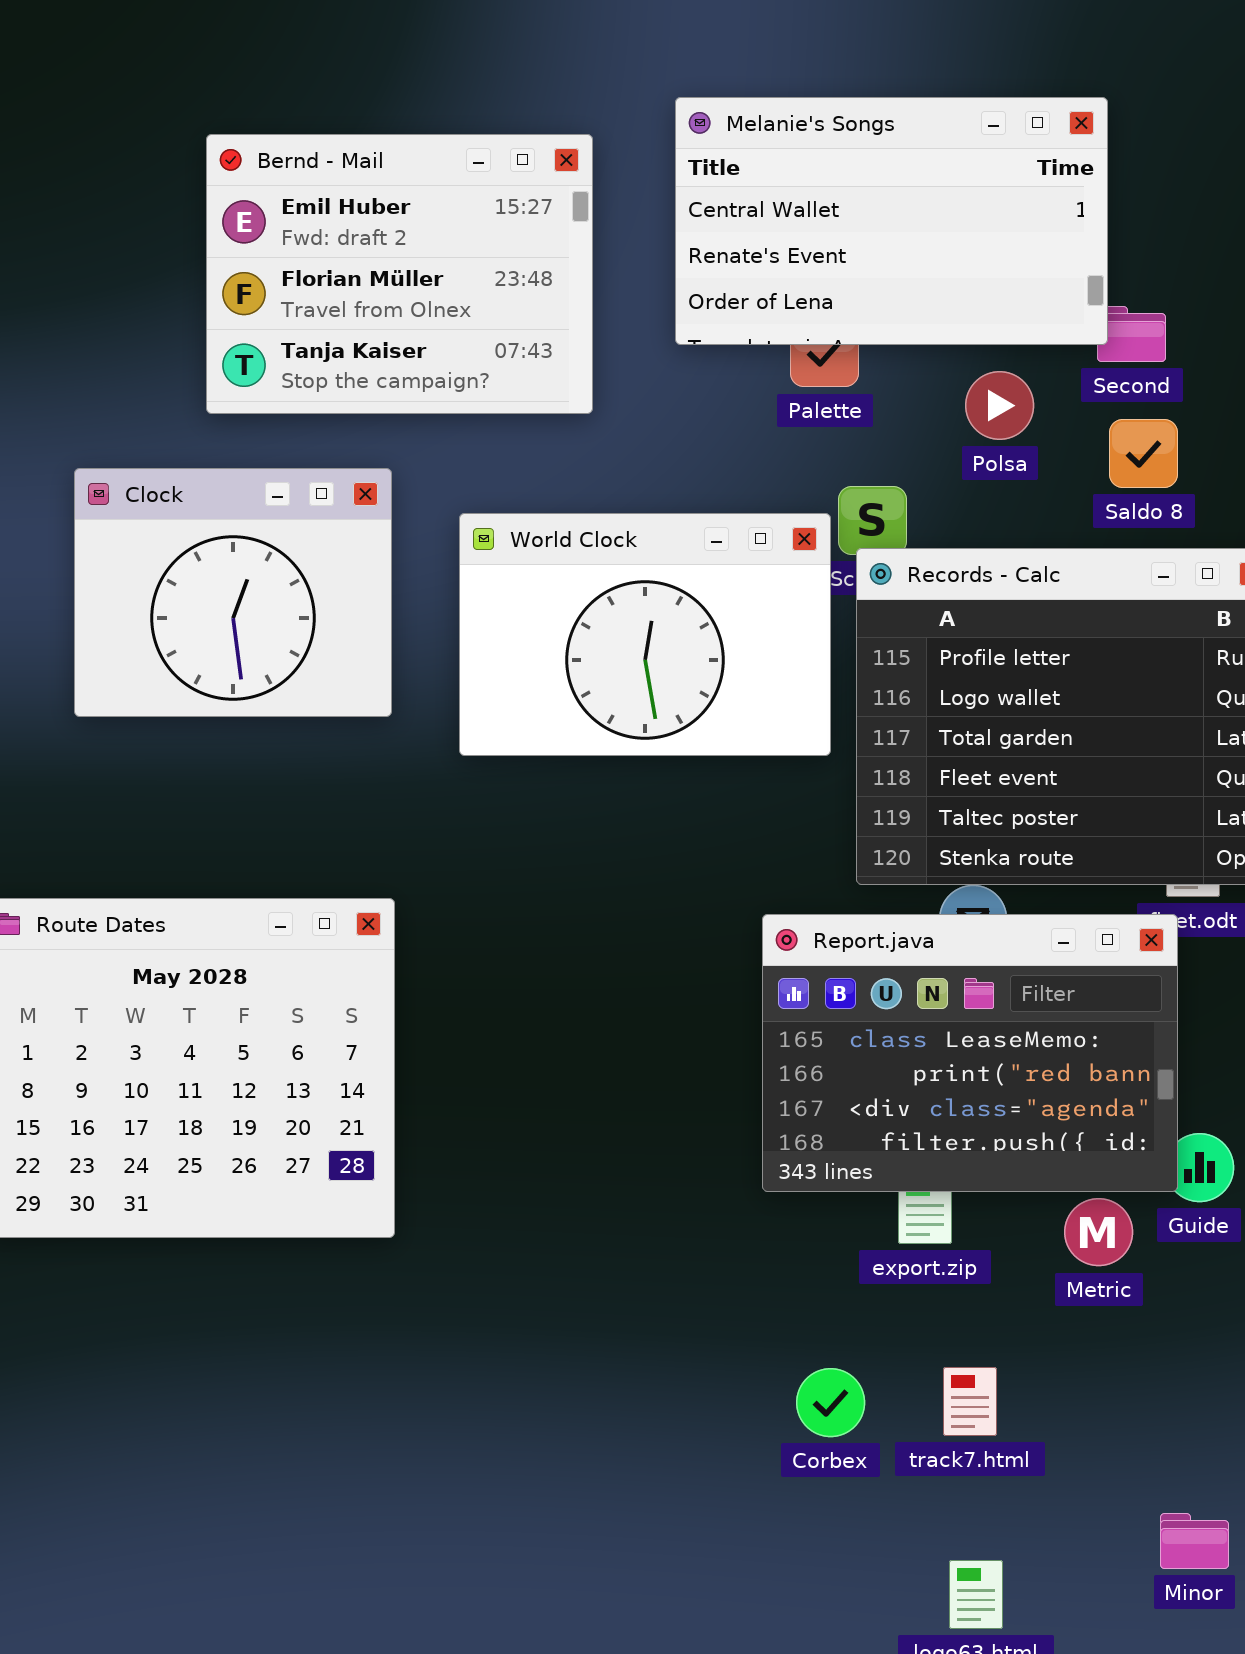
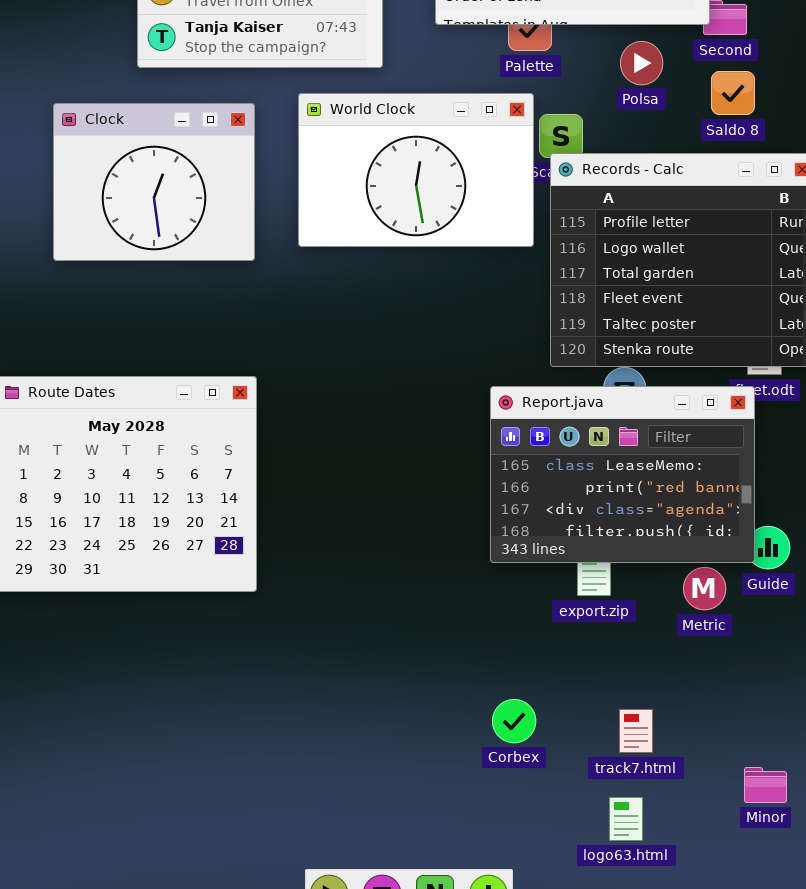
World Clock: [459,513,831,756] -> [298,93,534,247], moved
track7.html: [943,1367,997,1436] -> [619,709,653,753], moved
Corbex: [796,1368,865,1437] -> [492,699,536,743], moved

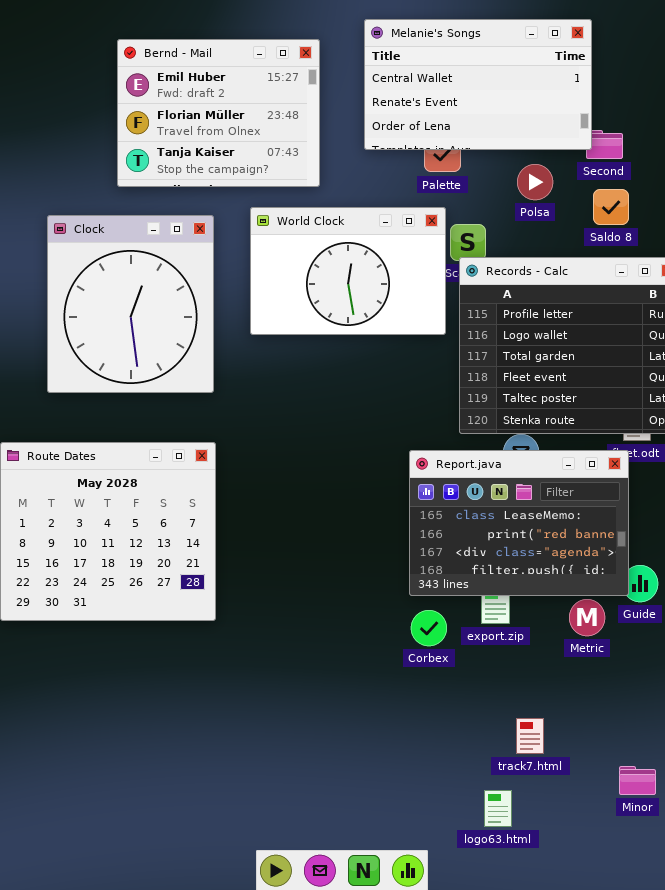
Clock: [53,103,255,261] -> [47,215,214,393], resized
Corbex: [492,699,536,743] -> [411,610,447,646], moved
logo63.html: [609,797,643,841] -> [484,790,512,827], moved

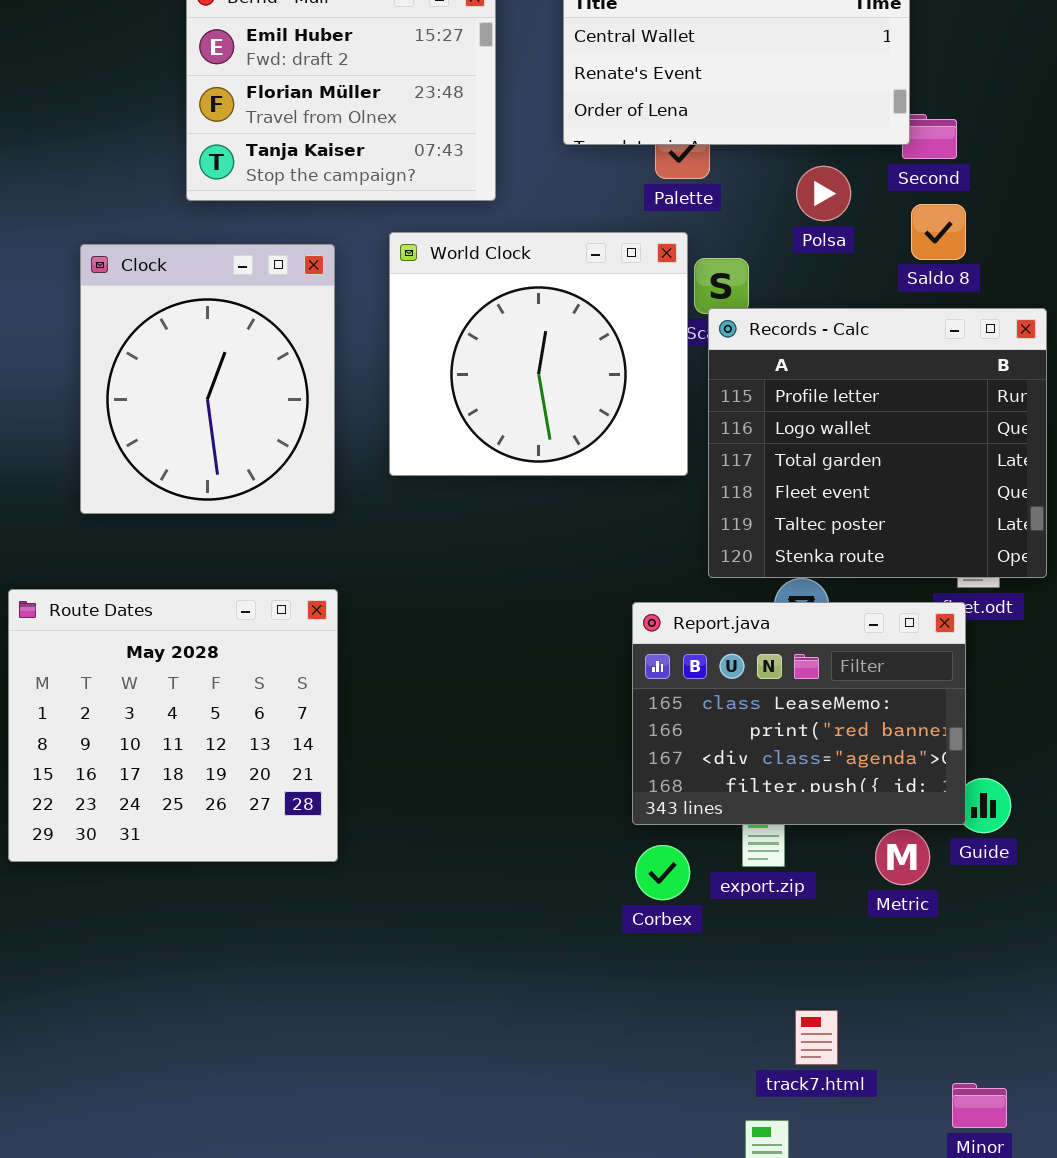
World Clock: [250,207,446,335] -> [389,232,688,476], resized

